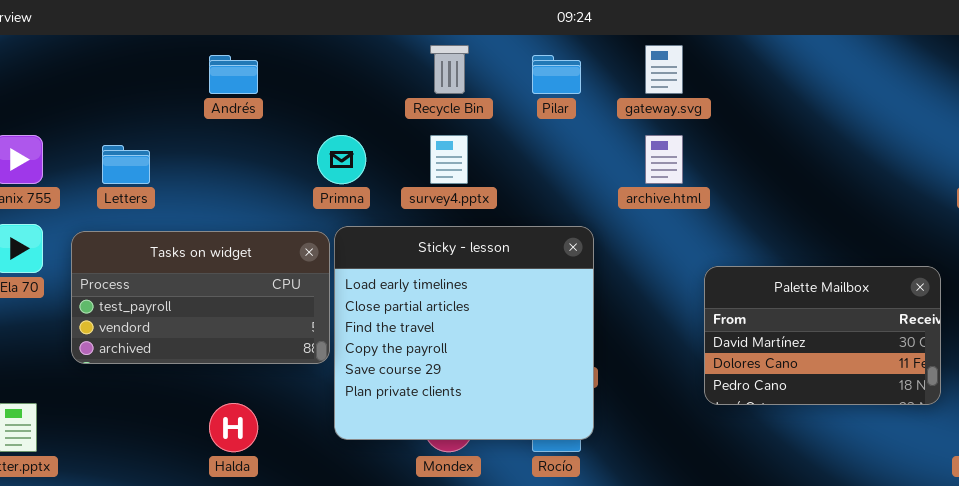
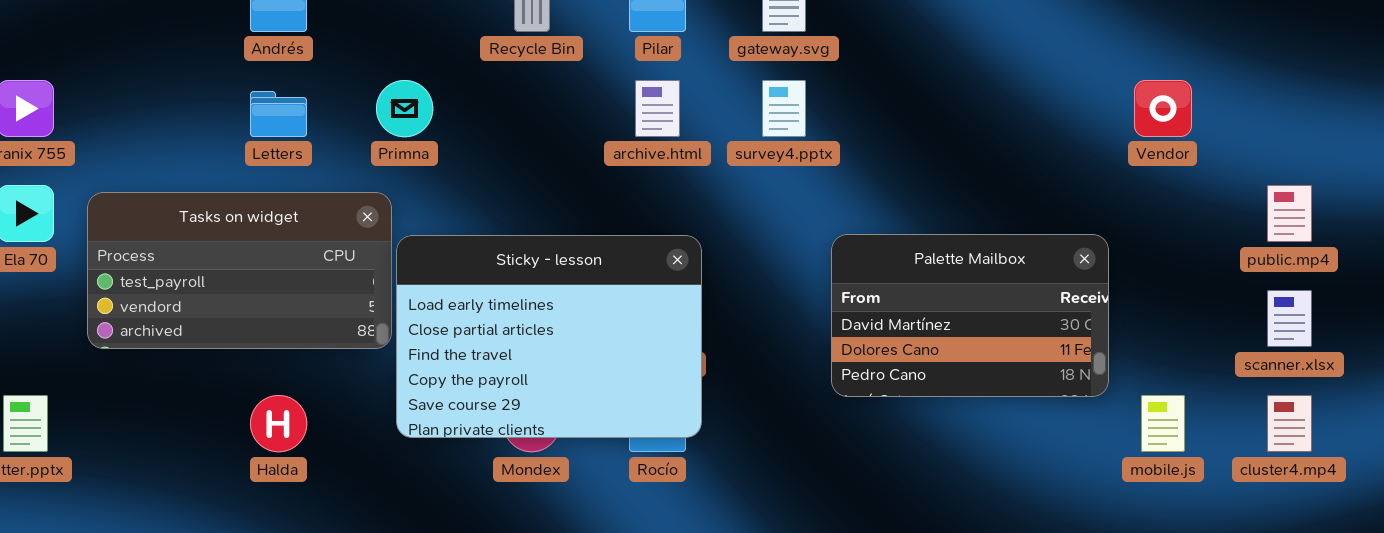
survey4.pptx: [430,135,468,184] -> [762,80,806,137], moved
archive.html: [645,135,683,184] -> [635,80,680,137], moved
Letters: [102,145,150,184] -> [250,91,307,137], moved
Sticky - lesson: [334,226,594,440] -> [396,235,702,438], resized

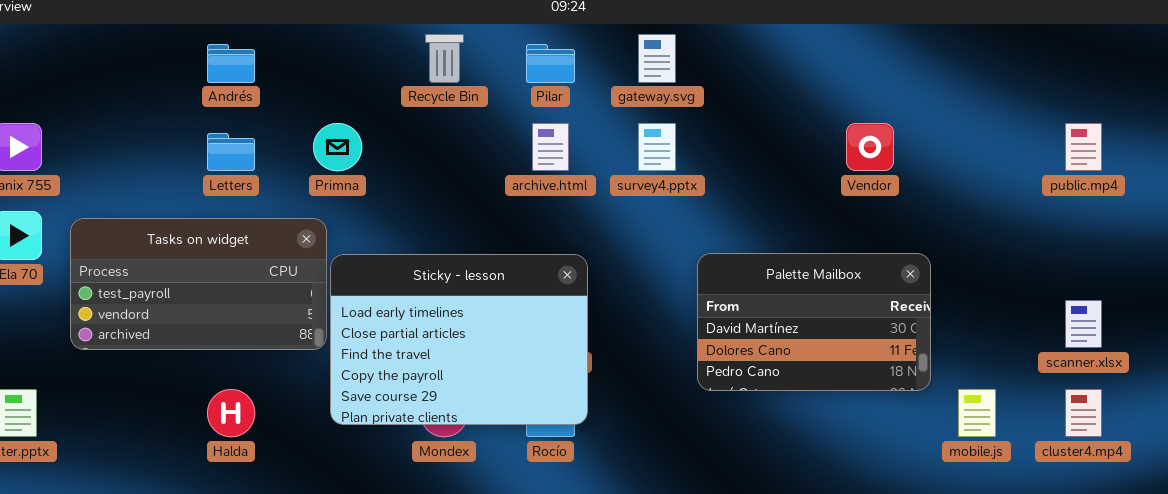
Vendor: [1134,80,1192,137] -> [846,123,894,171], moved
public.mp4: [1267,185,1312,242] -> [1065,123,1102,171], moved

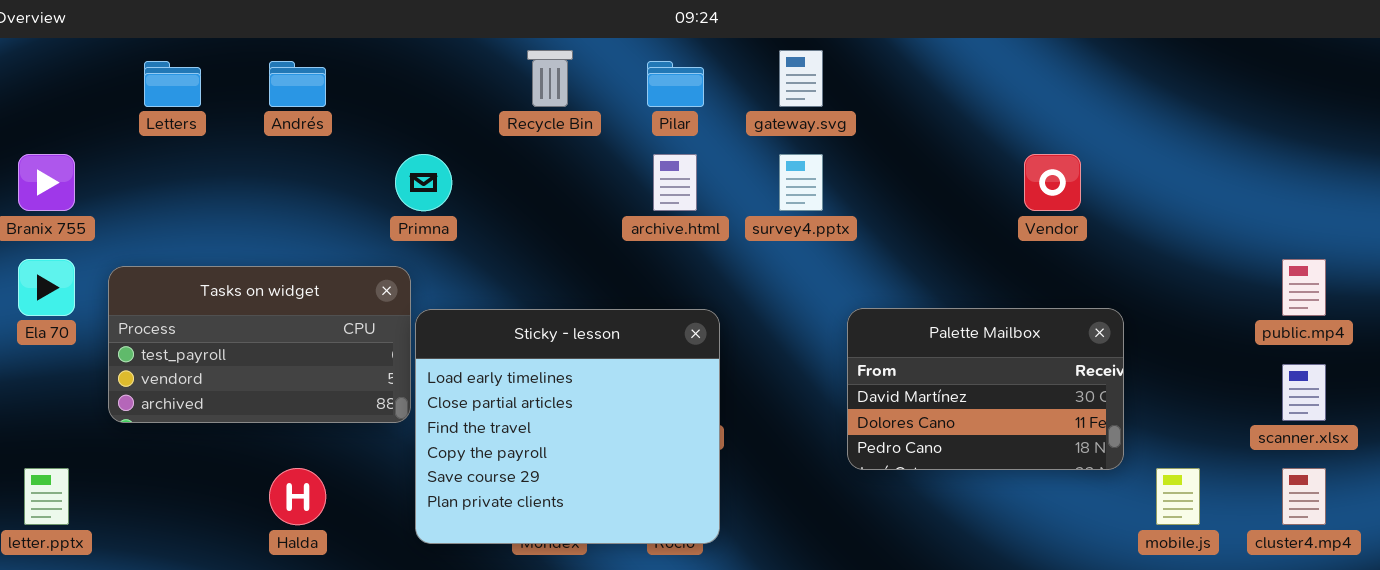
public.mp4: [1065,123,1102,171] -> [1282,259,1326,316], moved
Letters: [207,133,255,171] -> [144,61,201,107], moved
Sticky - lesson: [330,254,588,425] -> [415,309,720,544], resized

